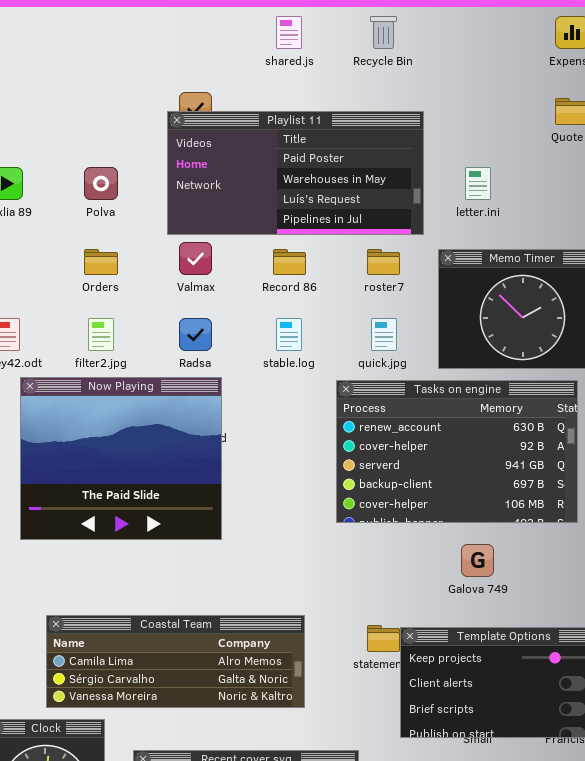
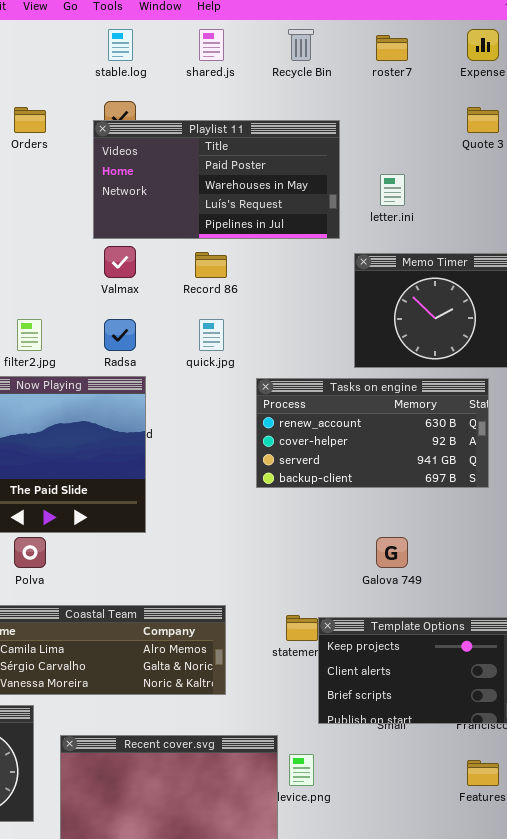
Polva: [84,167,118,200] -> [14,537,46,568], moved
Orders: [84,249,118,275] -> [14,107,46,133], moved
roster7: [367,249,400,275] -> [376,35,408,61], moved
stable.log: [276,318,302,351] -> [108,29,133,61], moved
quick.jpg: [371,318,397,351] -> [199,319,224,351], moved
Tasks on engine: [336,380,578,523] -> [256,378,489,488], resized

